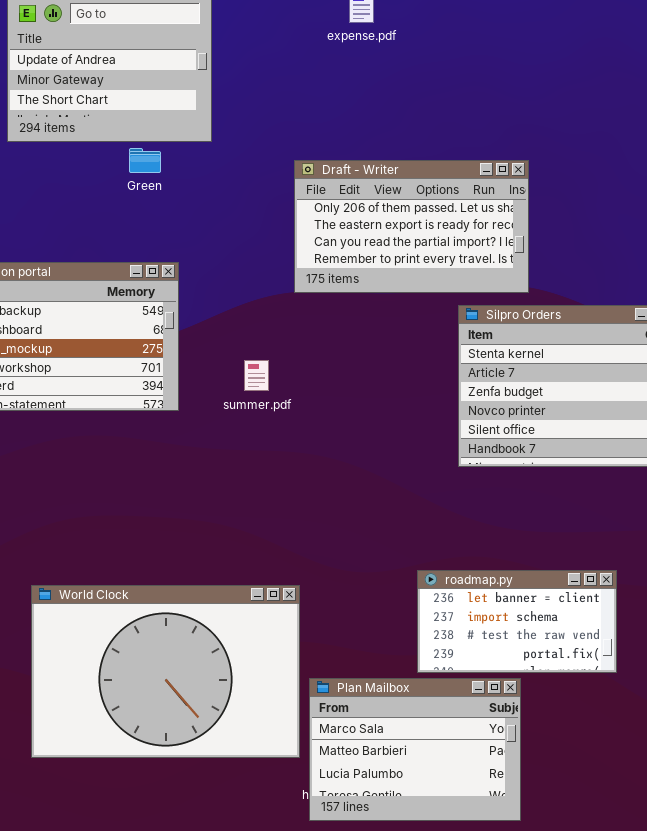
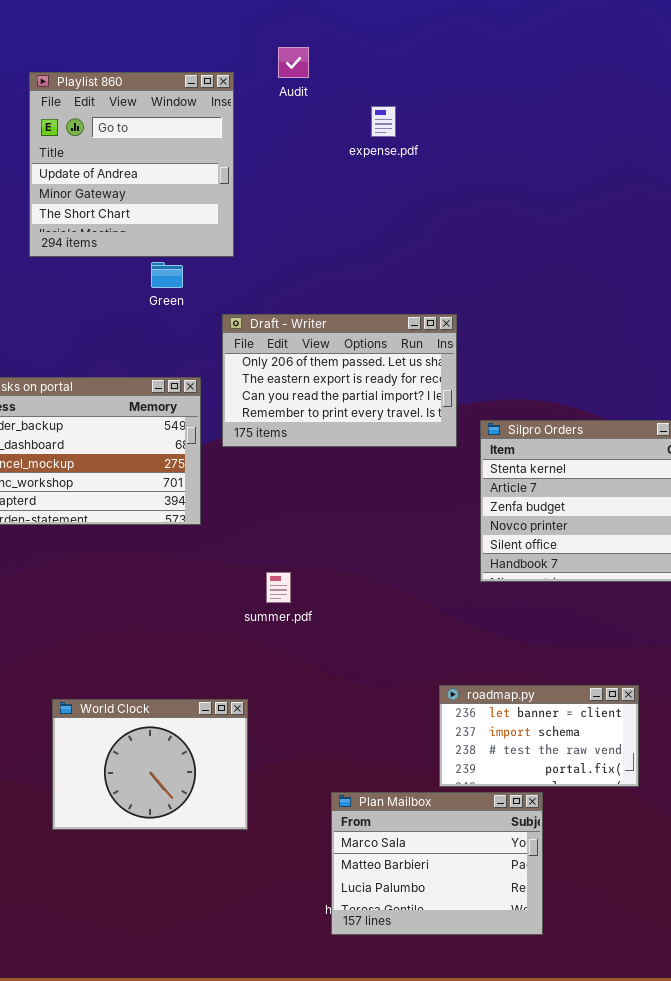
Draft - Writer: [294,160,529,293] -> [222,314,457,447], moved
summer.pdf: [244,360,269,391] -> [266,572,291,603], moved
World Clock: [31,585,300,758] -> [52,699,248,830], resized

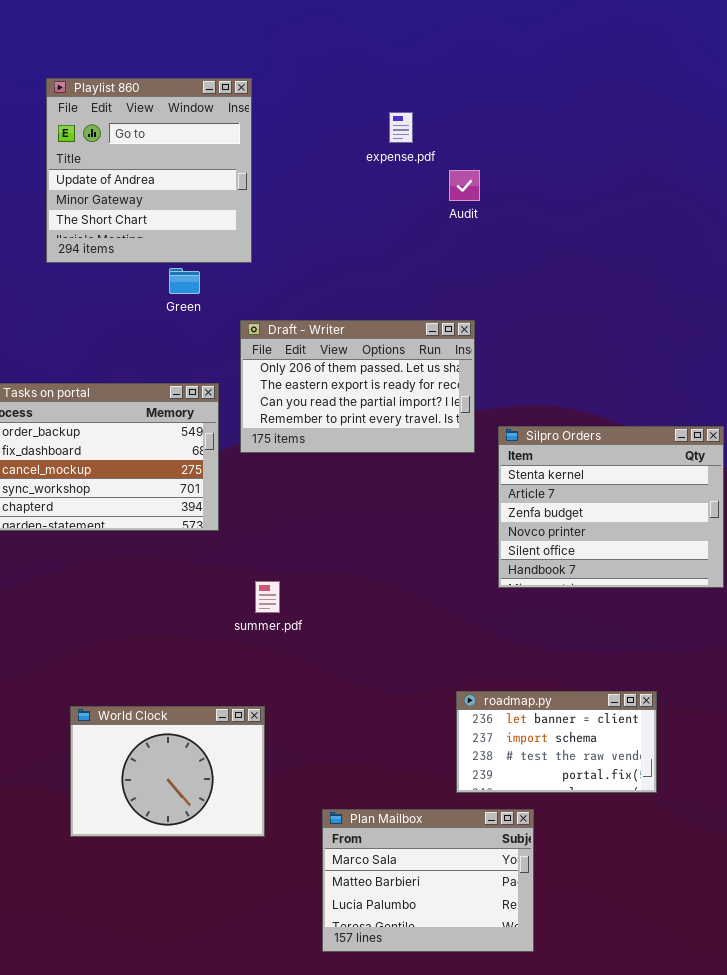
Audit: [278,47,309,78] -> [449,170,480,201], moved
summer.pdf: [266,572,291,603] -> [255,581,280,613], moved
Plan Mailbox: [331,792,543,935] -> [322,809,534,952], moved

